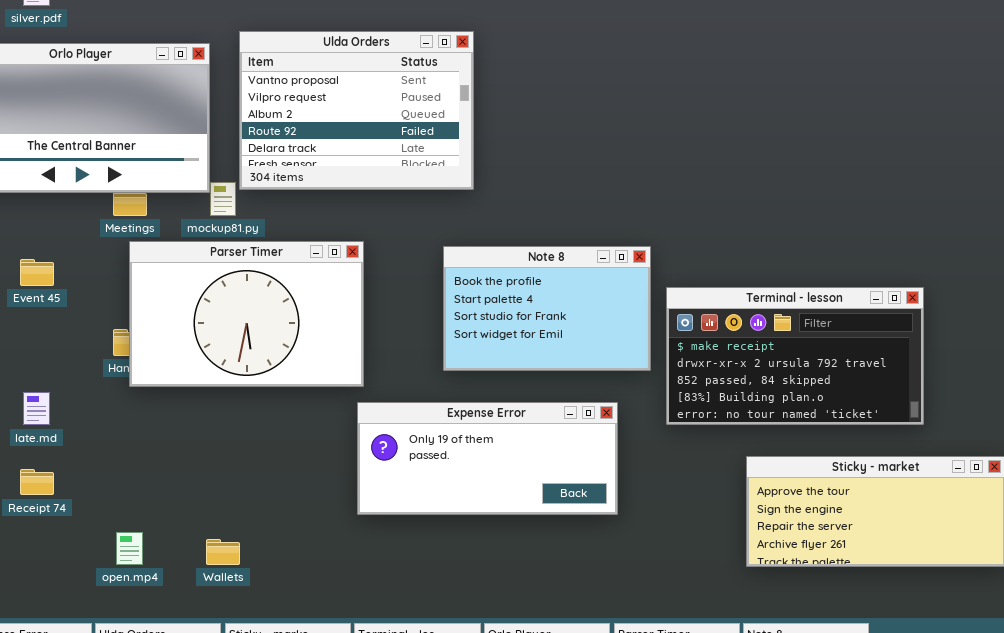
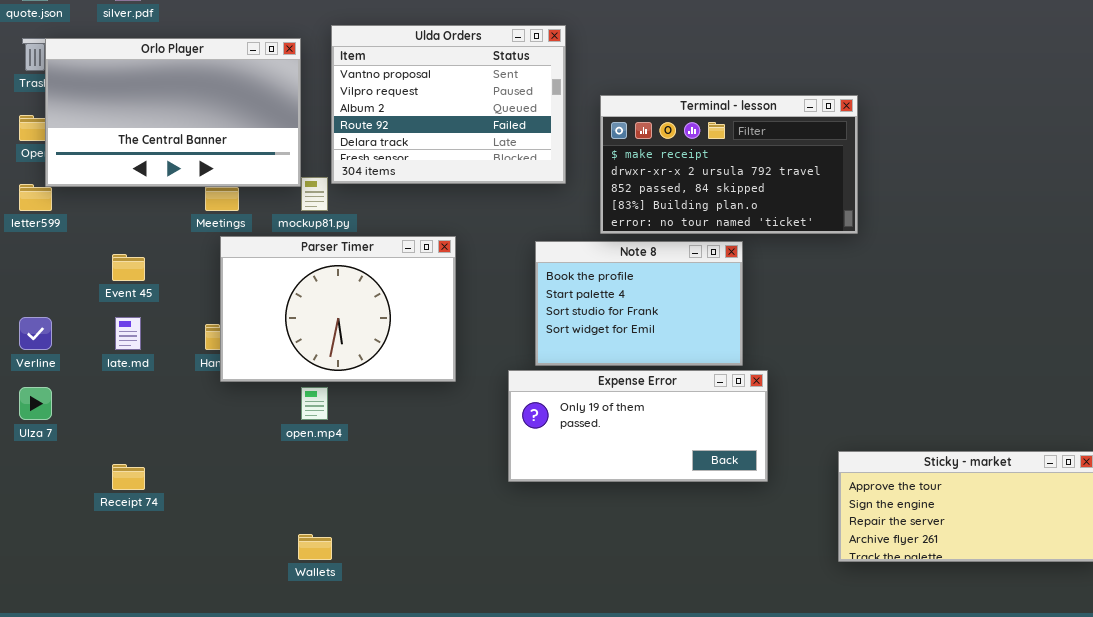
Terminal - lesson: [666,287,924,425] -> [600,95,858,234], moved
late.md: [23,392,50,425] -> [115,317,141,350], moved
Expense Error: [357,402,618,515] -> [508,370,768,482], moved
open.mp4: [116,532,143,565] -> [301,387,328,420], moved

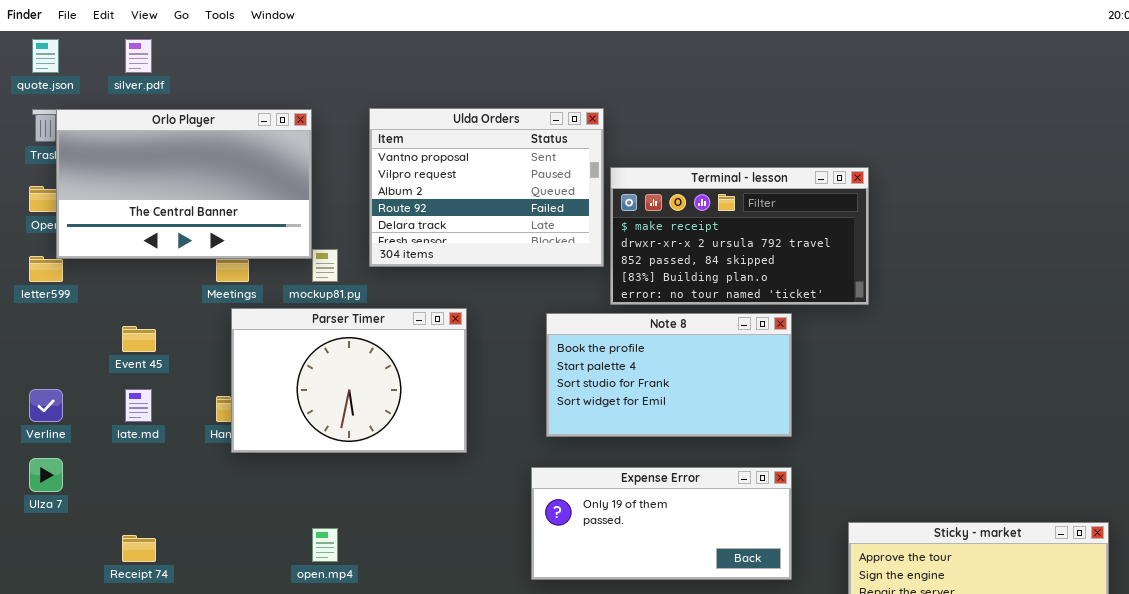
Ulda Orders: [331,25,566,184] -> [369,108,604,267], moved
Note 8: [535,241,743,366] -> [546,313,792,437], resized
Expense Error: [508,370,768,482] -> [531,467,792,580], moved
open.mp4: [301,387,328,420] -> [312,528,338,562], moved

